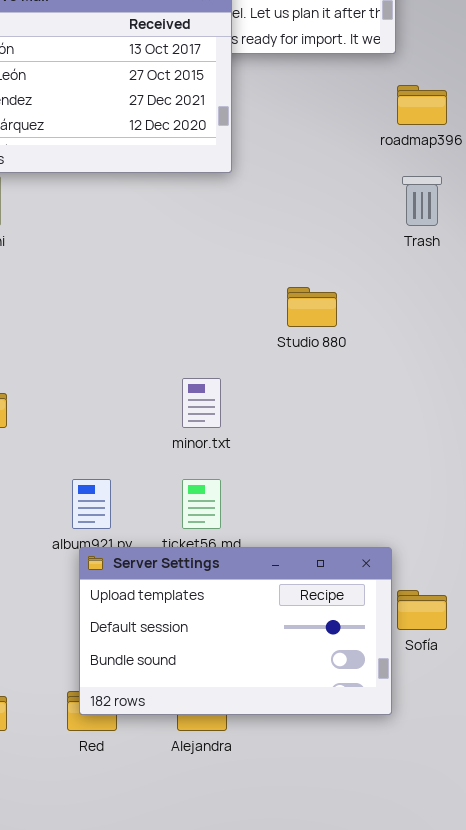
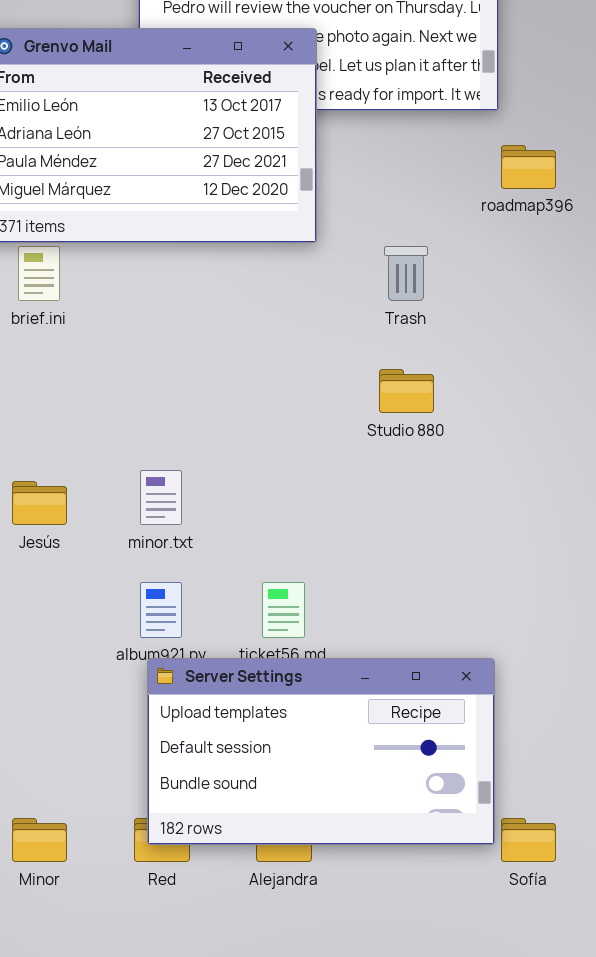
Trash: [402,176,442,226] -> [384,246,428,301], moved
minor.txt: [182,378,221,428] -> [140,470,182,525], moved
Sofía: [397,590,447,630] -> [501,818,556,862], moved

